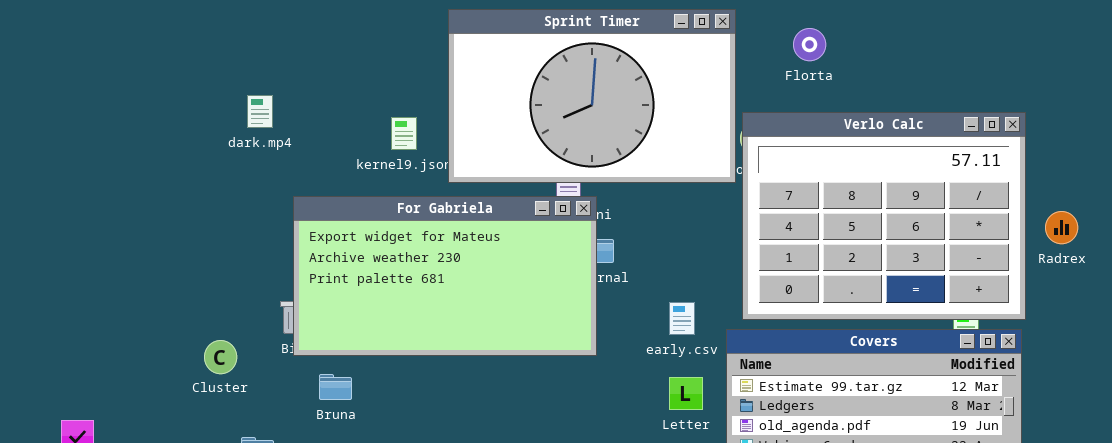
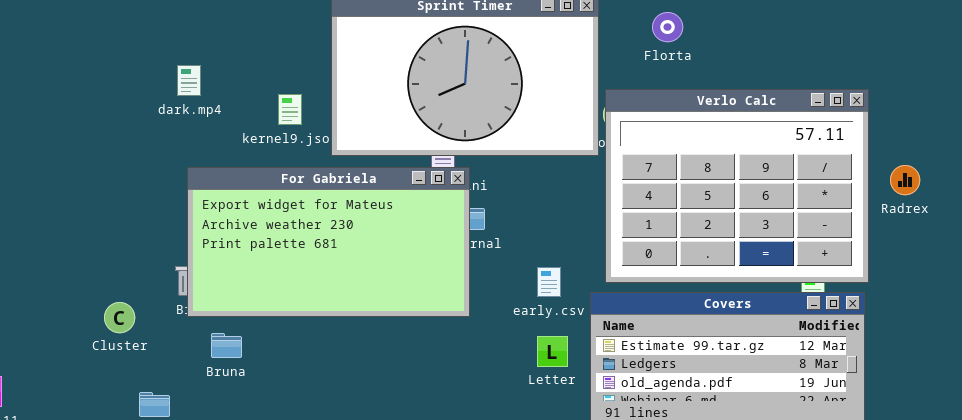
dark.mp4: [247,95,273,128] -> [177,65,201,96], moved
Radrex: [1045,211,1078,244] -> [890,165,920,195], moved

